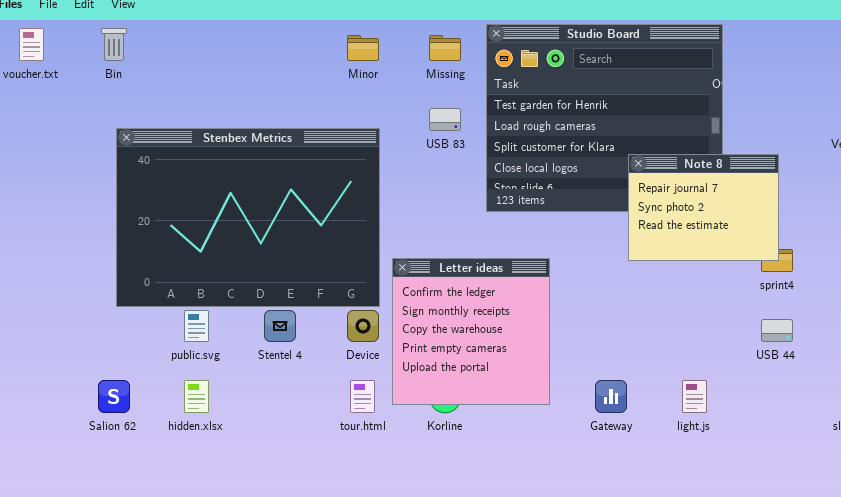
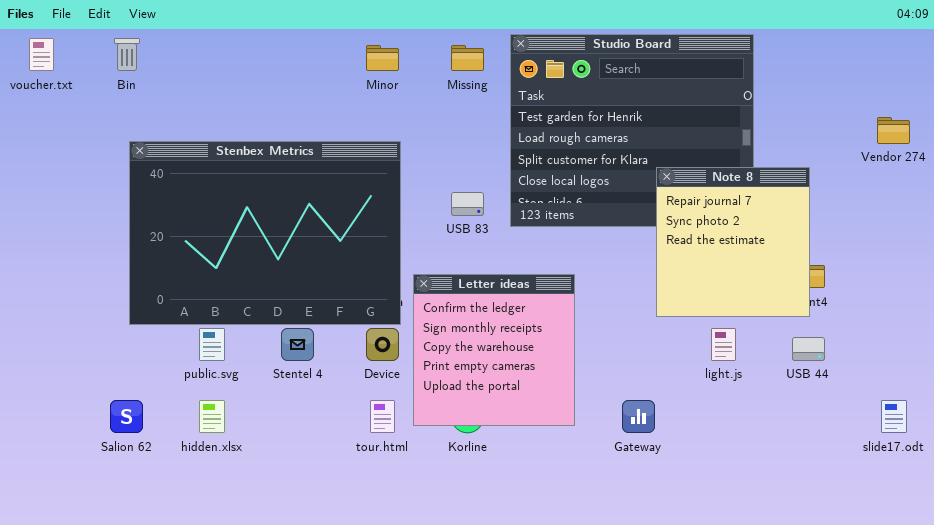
USB 83: [429,108,461,131] -> [451,192,484,216], moved
Note 8: [628,154,779,261] -> [656,167,810,317], resized
light.js: [682,380,707,413] -> [711,328,736,361], moved

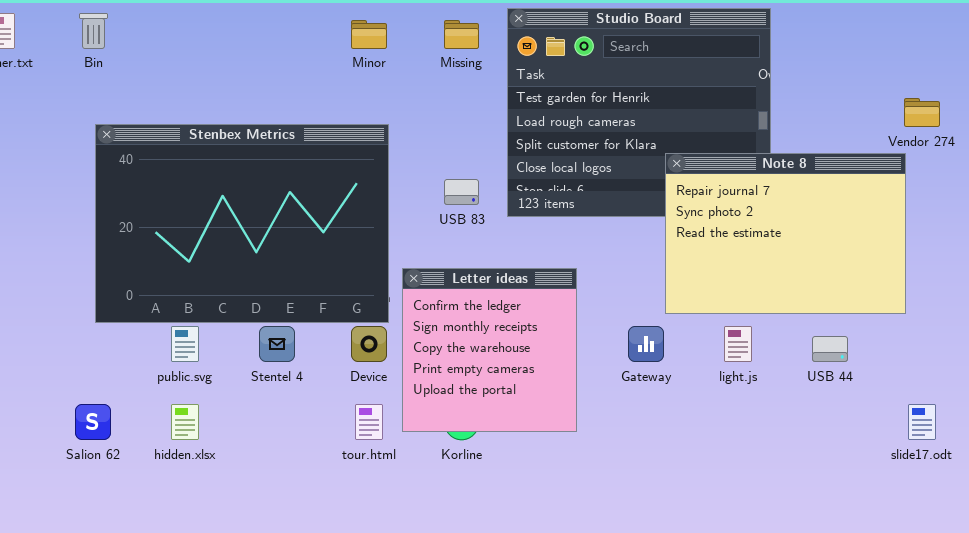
Note 8: [656,167,810,317] -> [665,153,906,314], resized
Gateway: [622,400,655,433] -> [628,326,664,362], moved

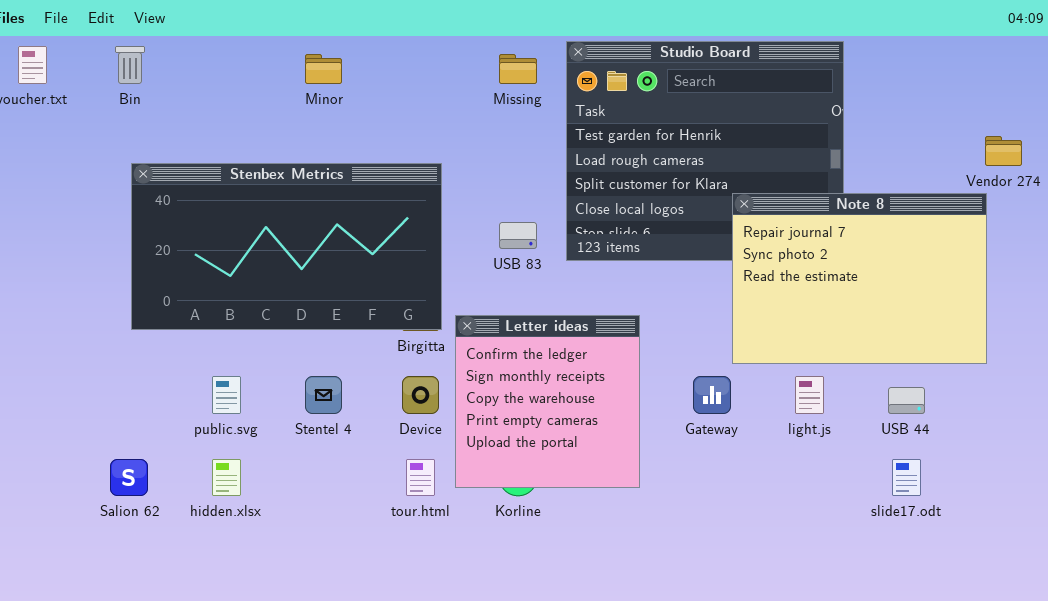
Minor: [351,20,387,49] -> [305,54,342,84], moved
Stenbex Metrics: [95,124,389,323] -> [131,163,442,330], resized
slide17.odt: [908,404,936,440] -> [892,459,921,496], moved

